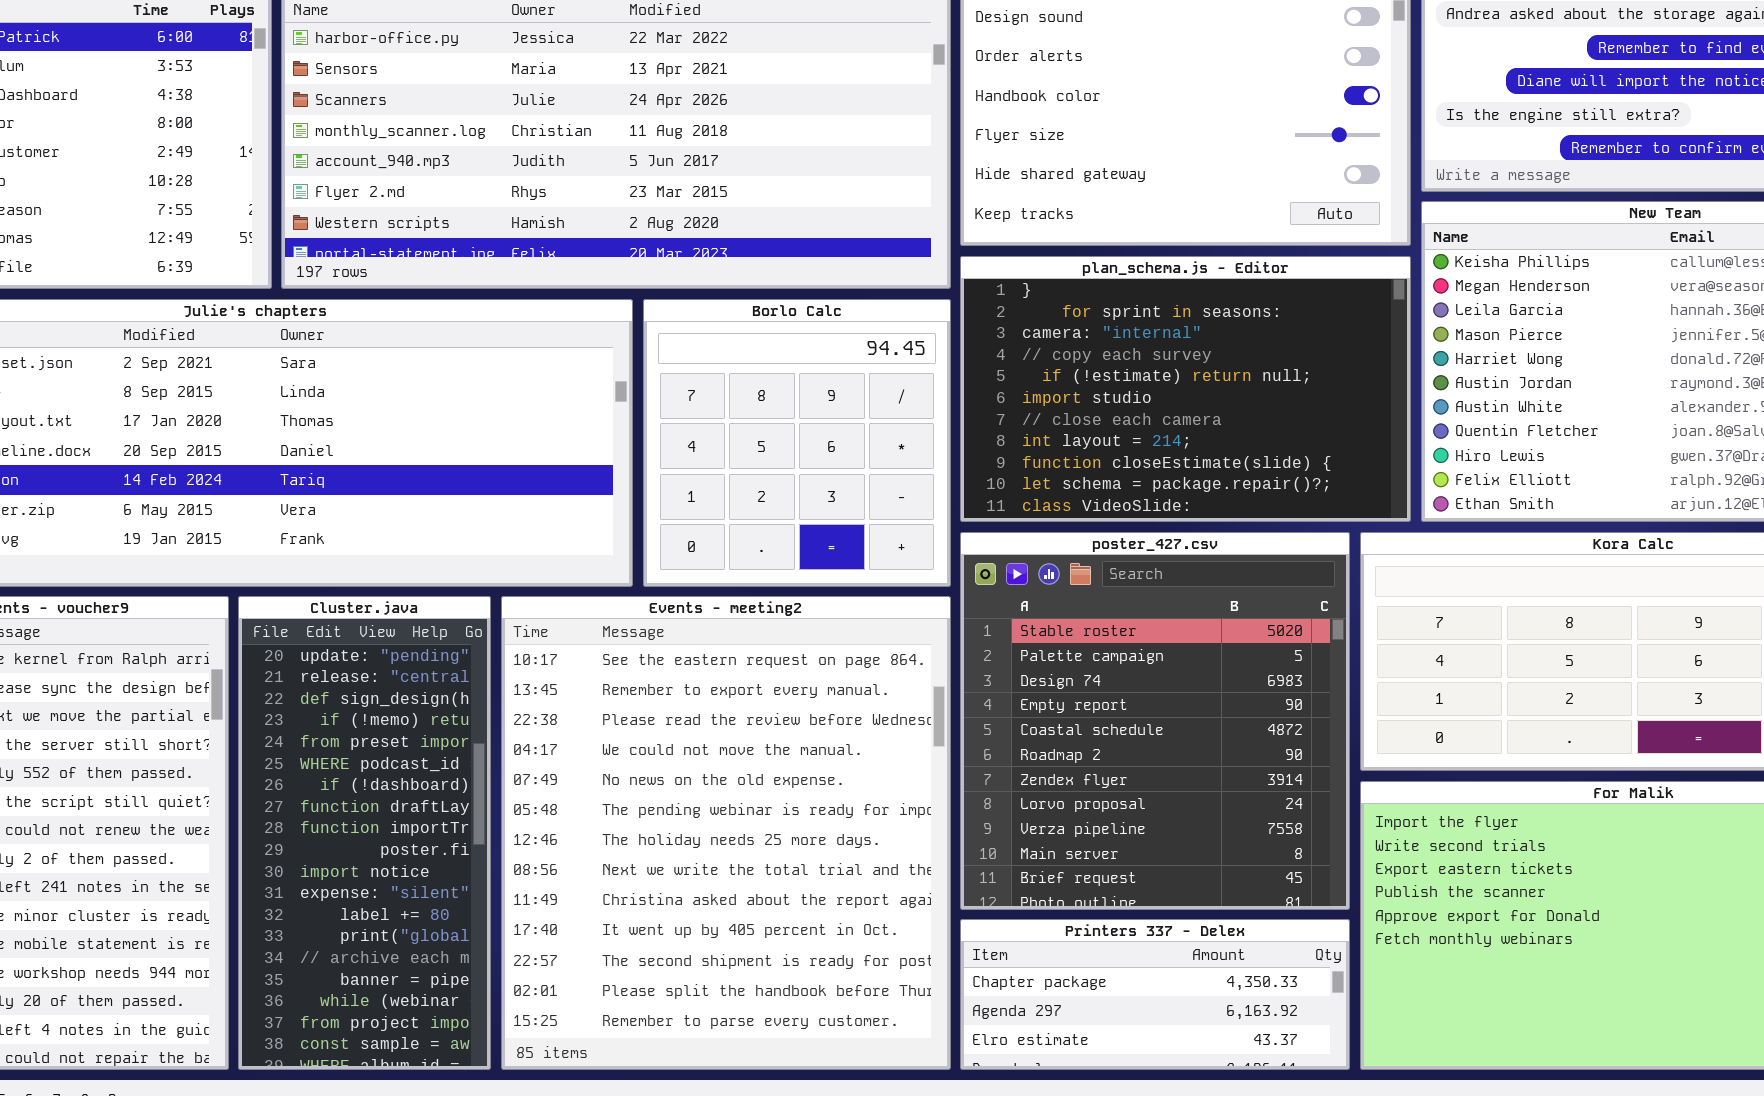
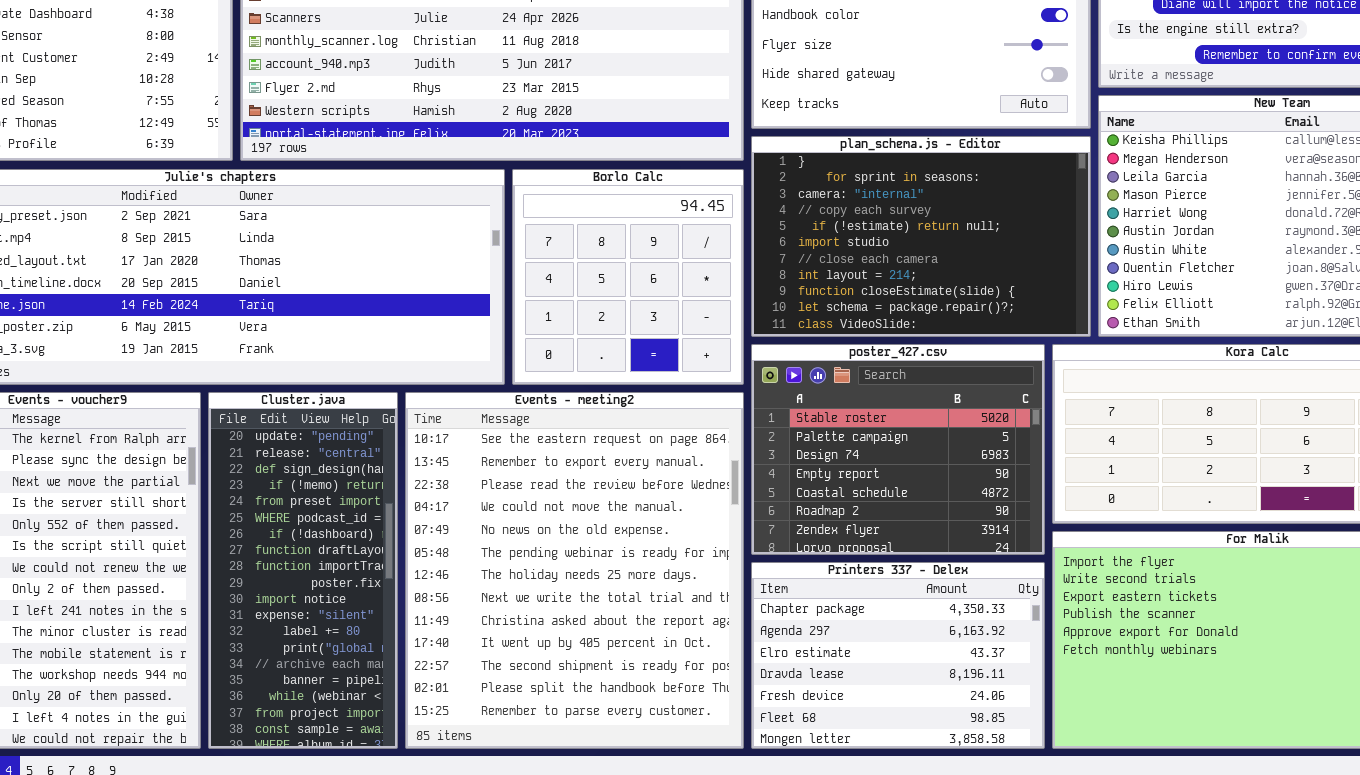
poster_427.csv: [960,532,1350,910] -> [751,344,1045,555], resized
Printers 337 - Delex: [960,919,1350,1070] -> [751,562,1045,749], resized

